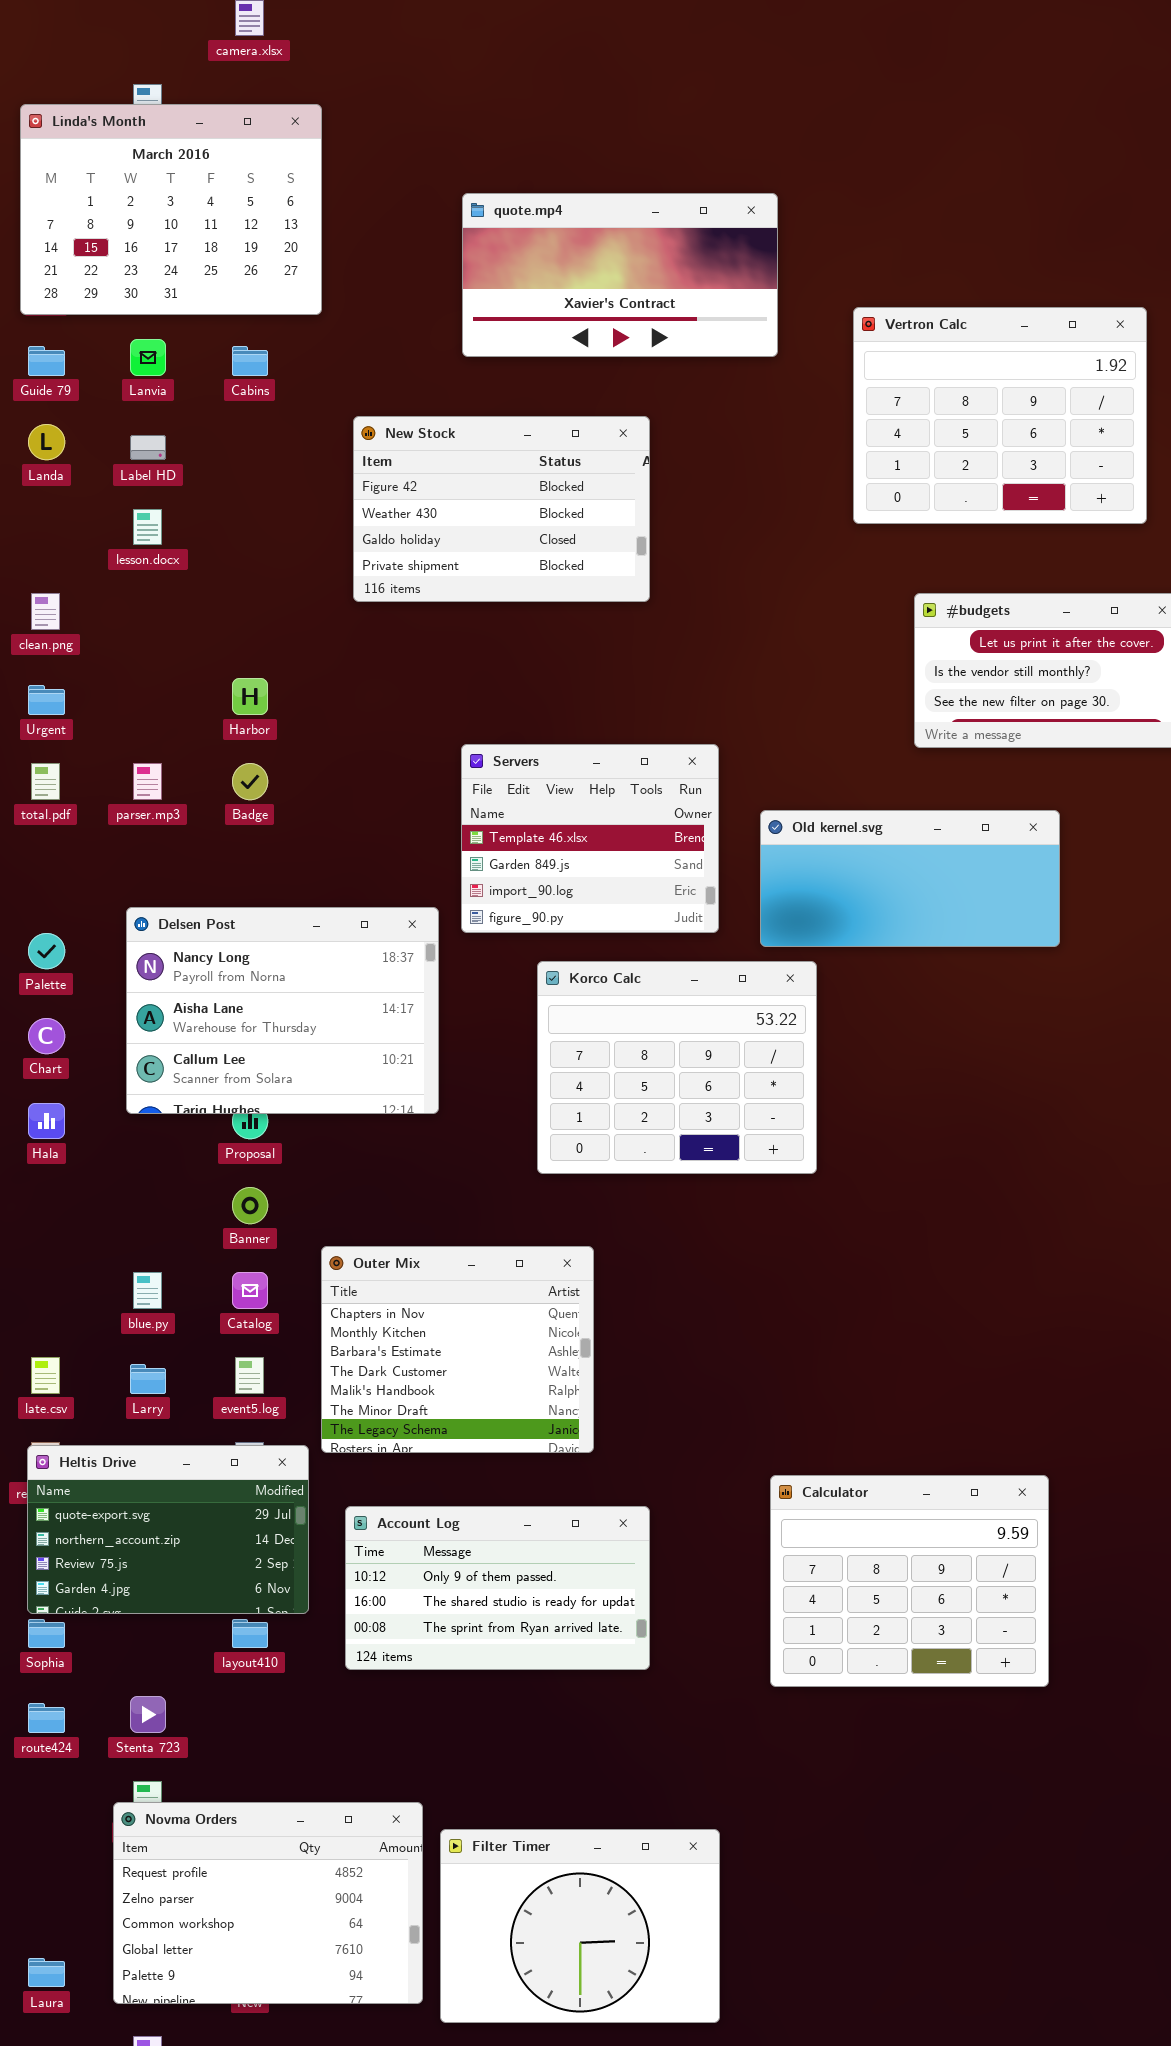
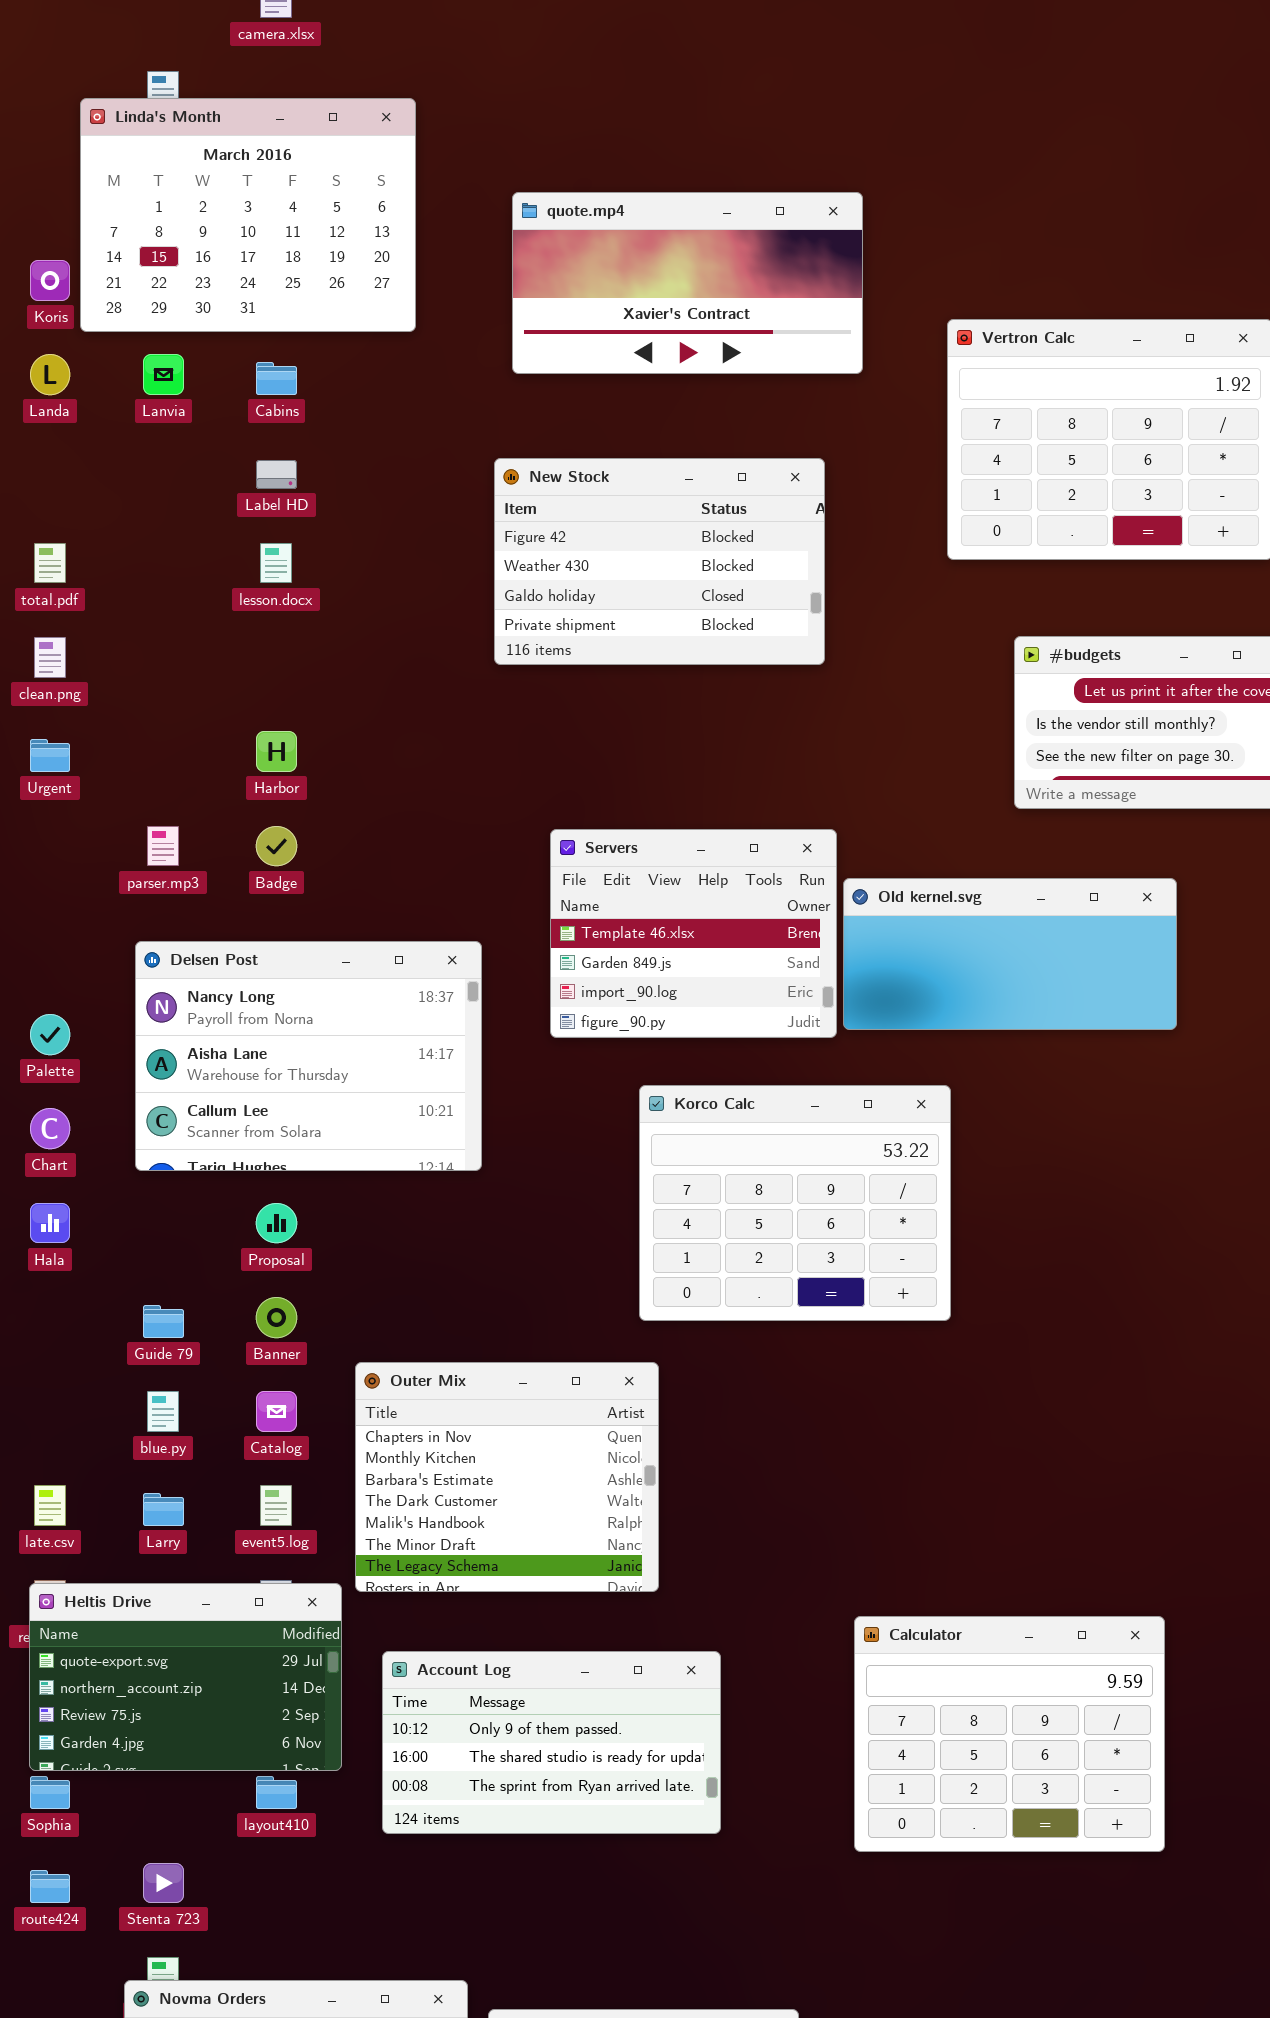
Linda's Month: [20,104,322,315] -> [80,98,416,332], moved
Guide 79: [28,346,65,376] -> [143,1305,184,1338], moved
New Stock: [353,416,650,602] -> [494,458,825,665], moved
Landa: [28,424,65,460] -> [30,354,70,395], moved
Label HD: [130,435,166,460] -> [256,460,297,489], moved
lesson.docx: [133,509,162,545] -> [260,543,292,583], moved
Servers: [461,744,719,933] -> [550,829,837,1038], moved
total.pdf: [31,763,60,800] -> [34,543,66,583], moved
Delsen Post: [126,907,439,1114] -> [135,941,482,1171], moved
Korco Calc: [537,961,817,1174] -> [639,1085,951,1321], moved

